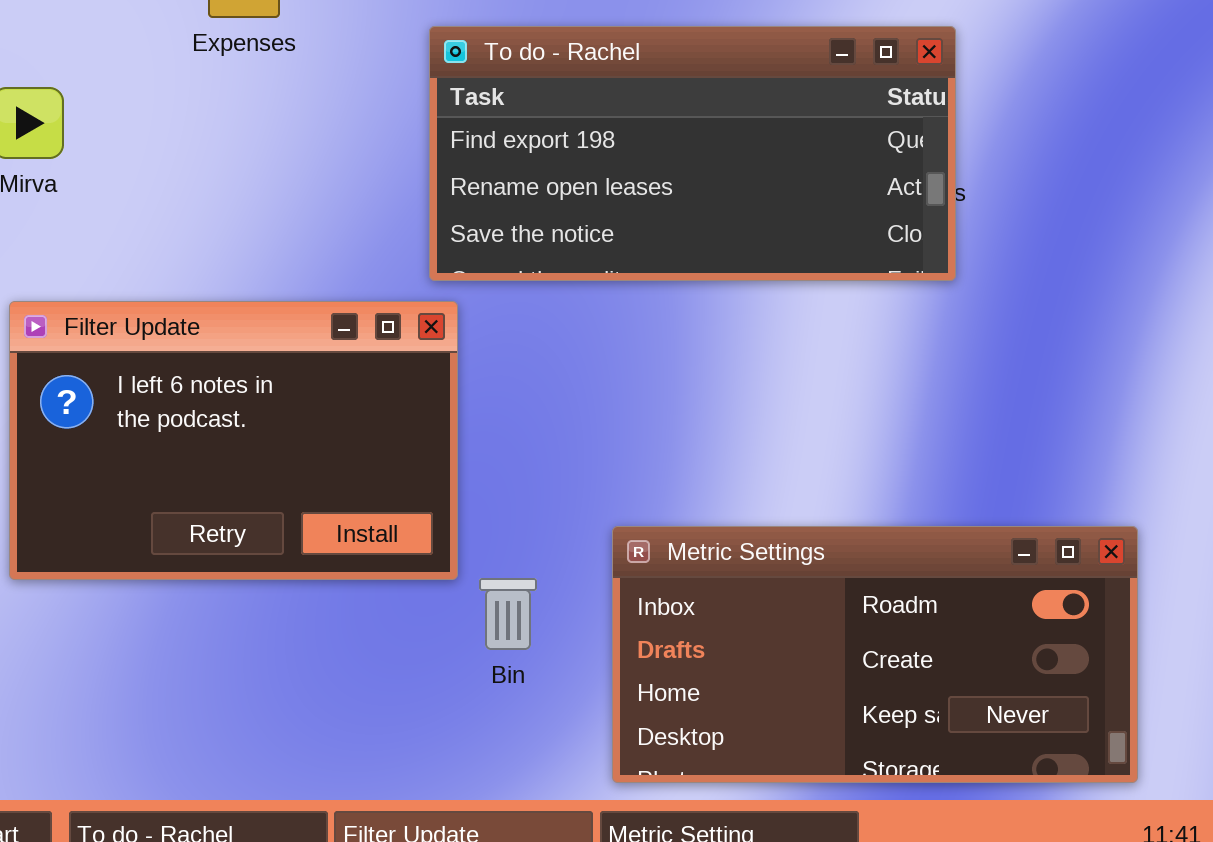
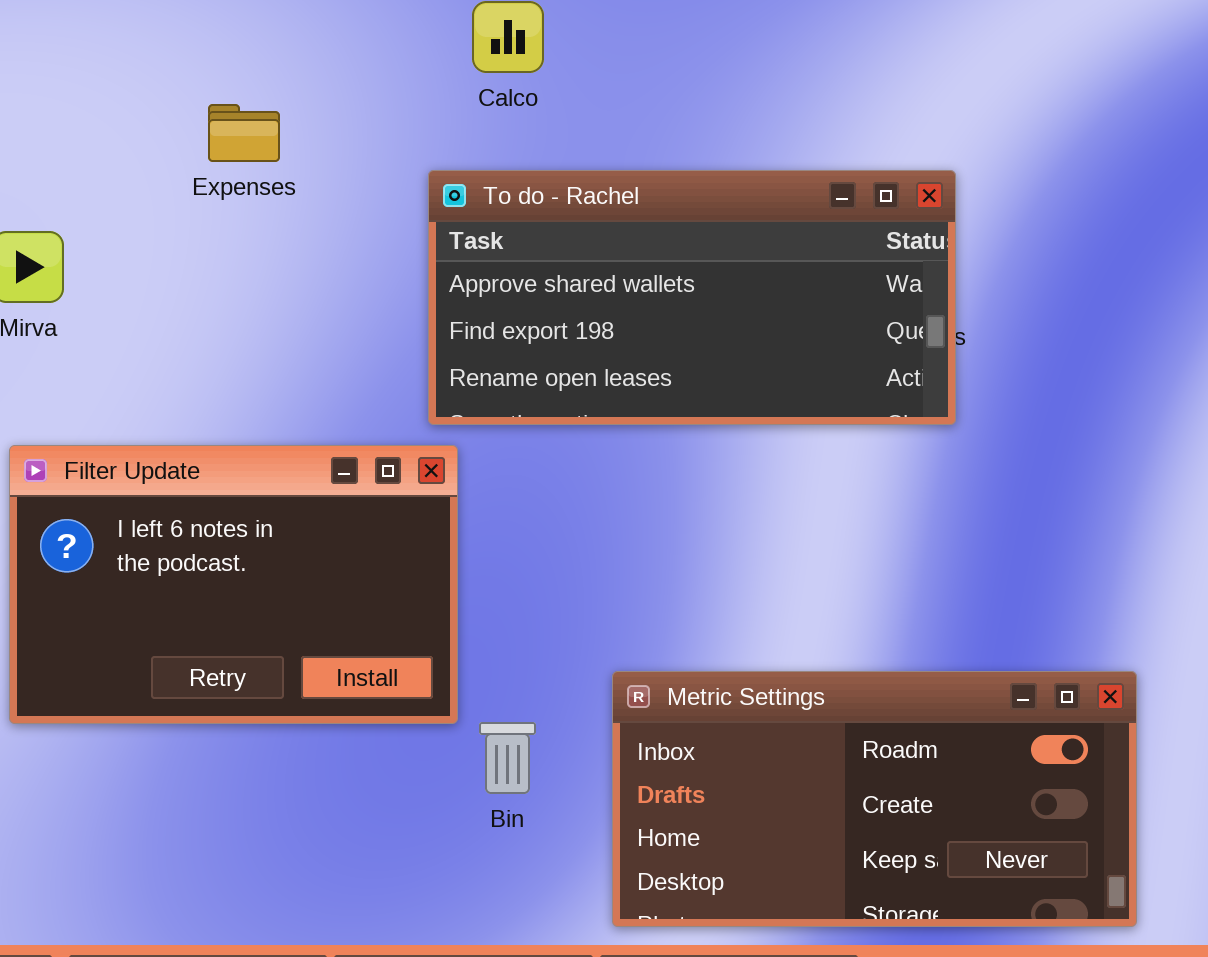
To do - Rachel: [429,26,956,281] -> [428,170,956,425], scrolled up 1 row

